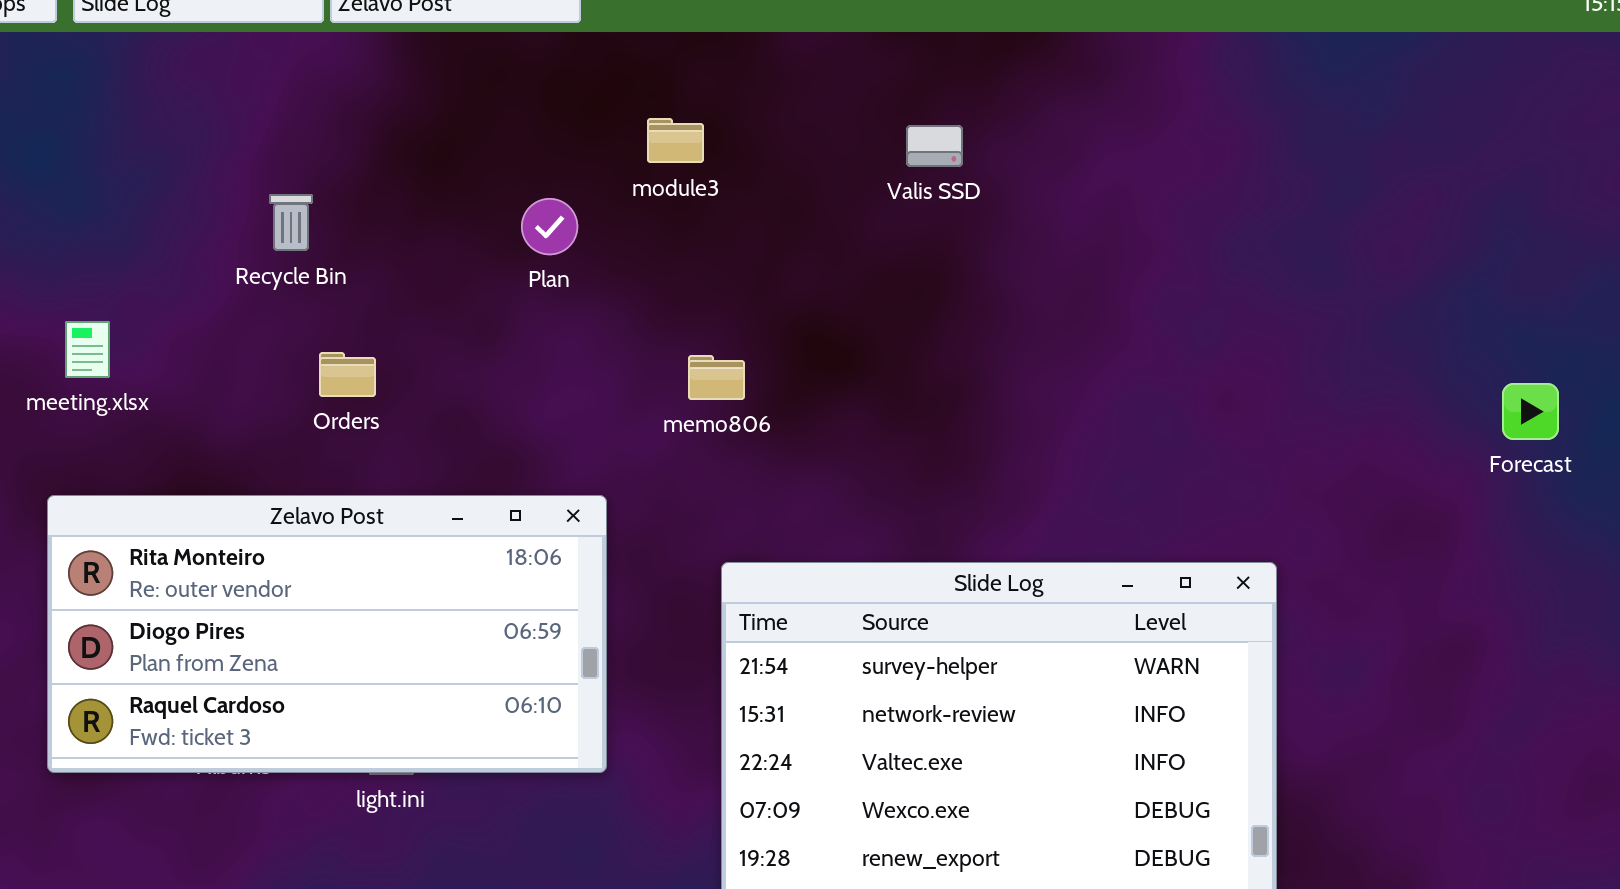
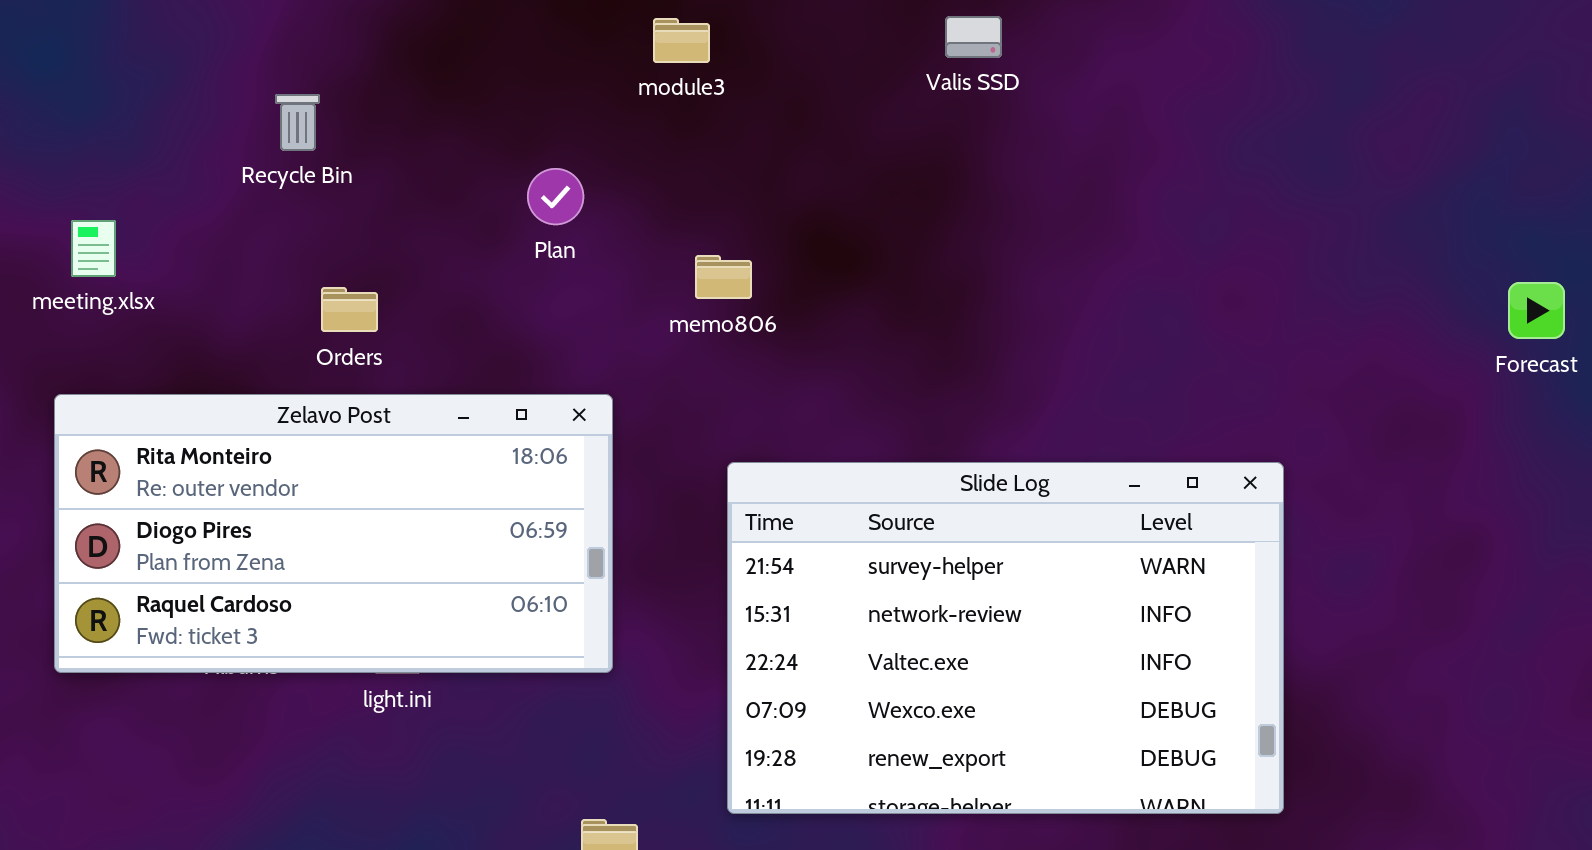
Valis SSD: [906,125,963,167] -> [945,16,1002,58], moved
Plan: [521,198,578,255] -> [527,168,584,225], moved
Orders: [319,352,376,397] -> [321,287,378,332], moved

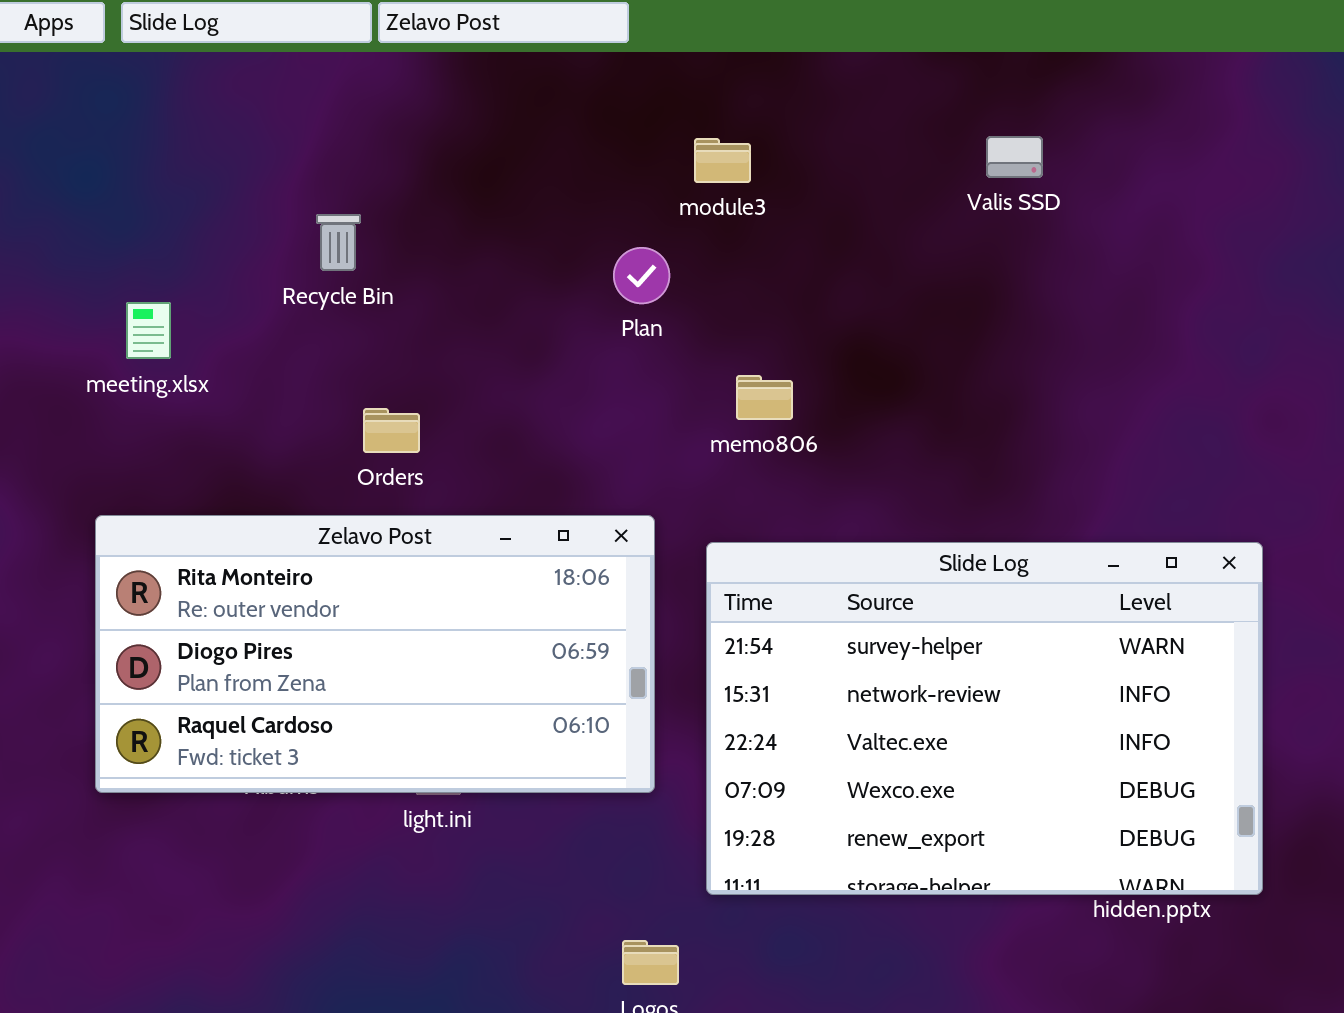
Plan: [527,168,584,225] -> [613,247,670,304], moved
meeting.xlsx: [71,220,116,277] -> [126,302,171,359], moved
Slide Log: [727,462,1284,814] -> [706,542,1263,895], moved

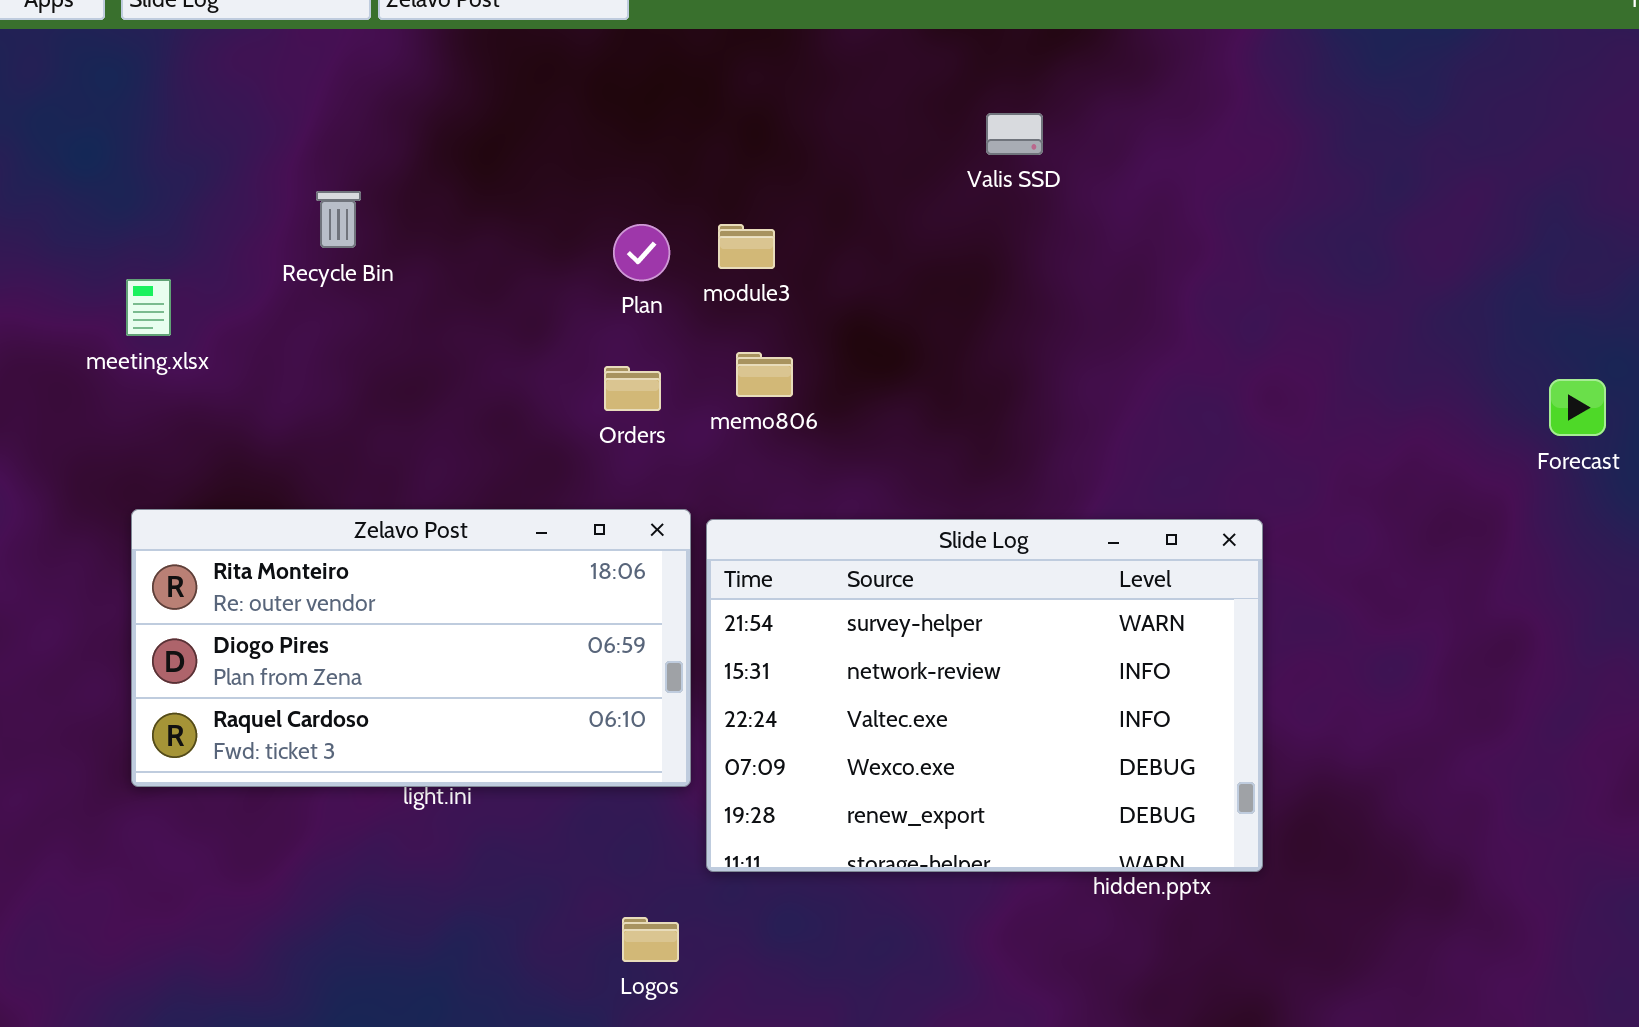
module3: [694,138,751,183] -> [718,224,775,269], moved
Orders: [363,408,420,453] -> [604,366,661,411], moved
Zelavo Post: [95,515,655,793] -> [131,509,691,787], moved

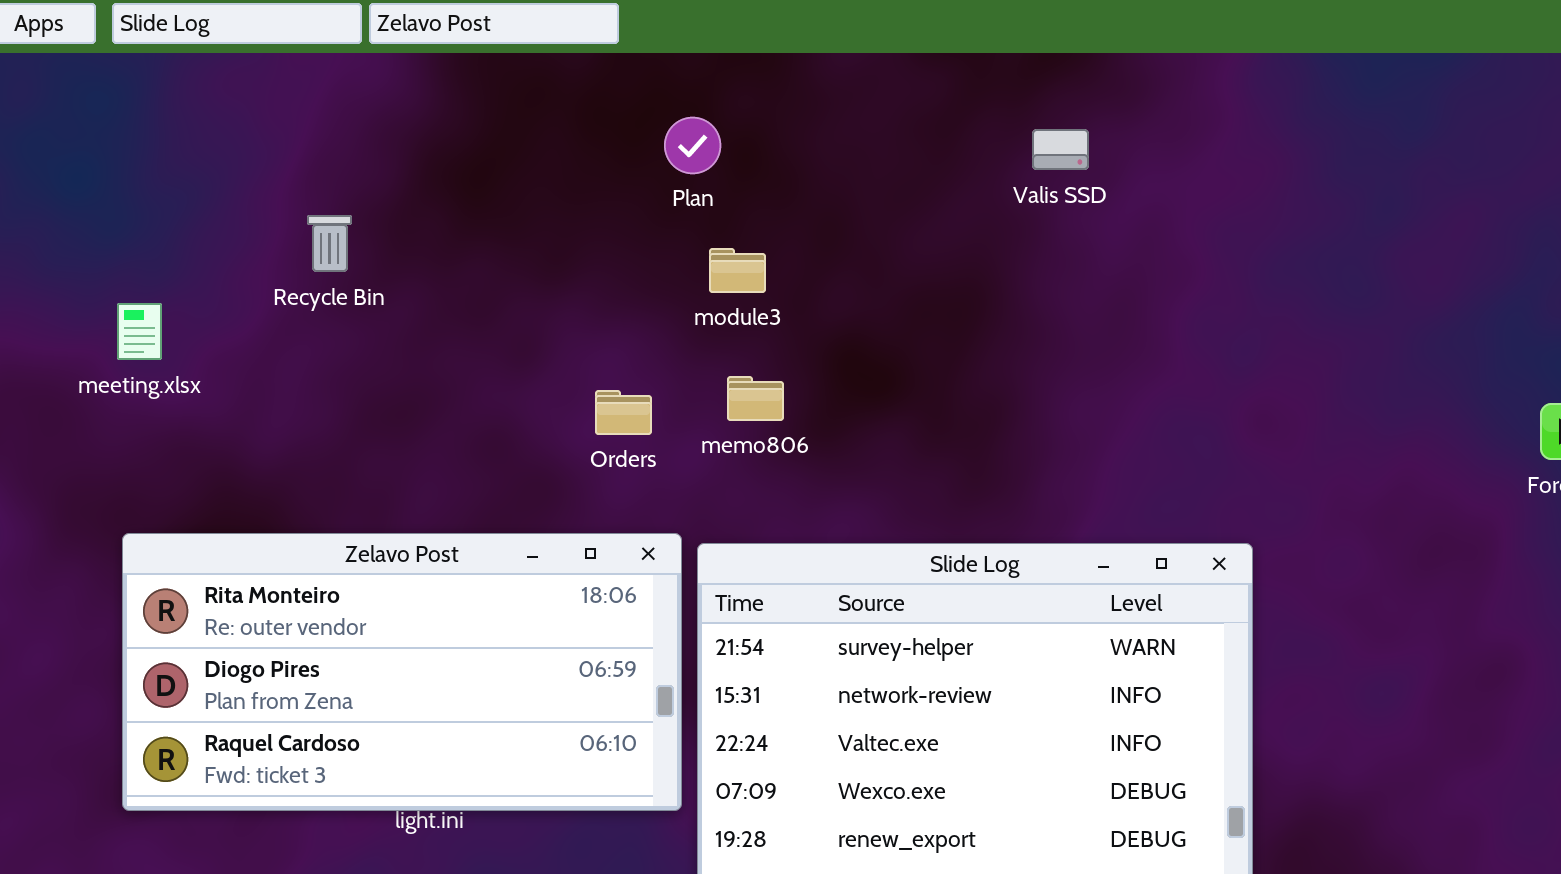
Valis SSD: [986,113,1043,155] -> [1032,129,1089,170], moved
Plan: [613,224,670,281] -> [664,117,721,174], moved

